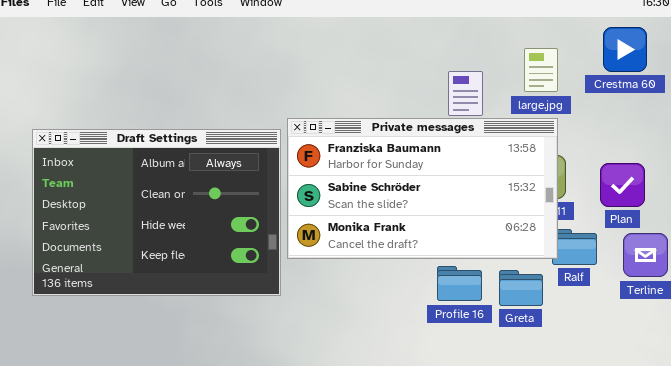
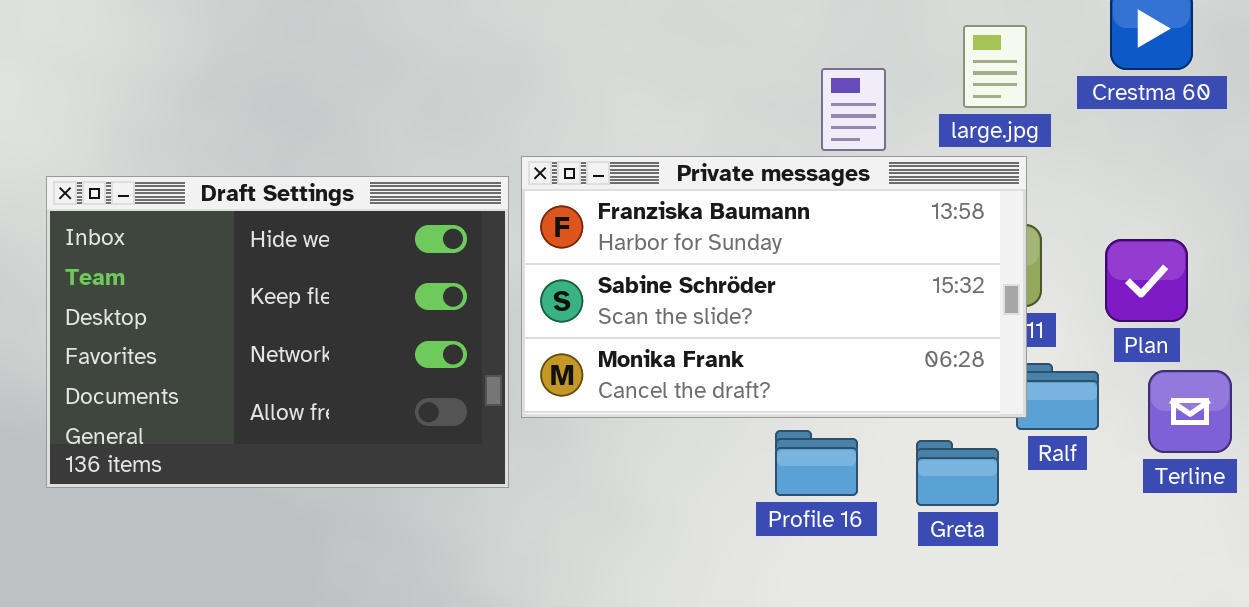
Draft Settings: [32,129,281,296] -> [46,176,509,488], scrolled down 2 rows
Profile 16: [437,266,482,301] -> [775,430,858,496], moved

